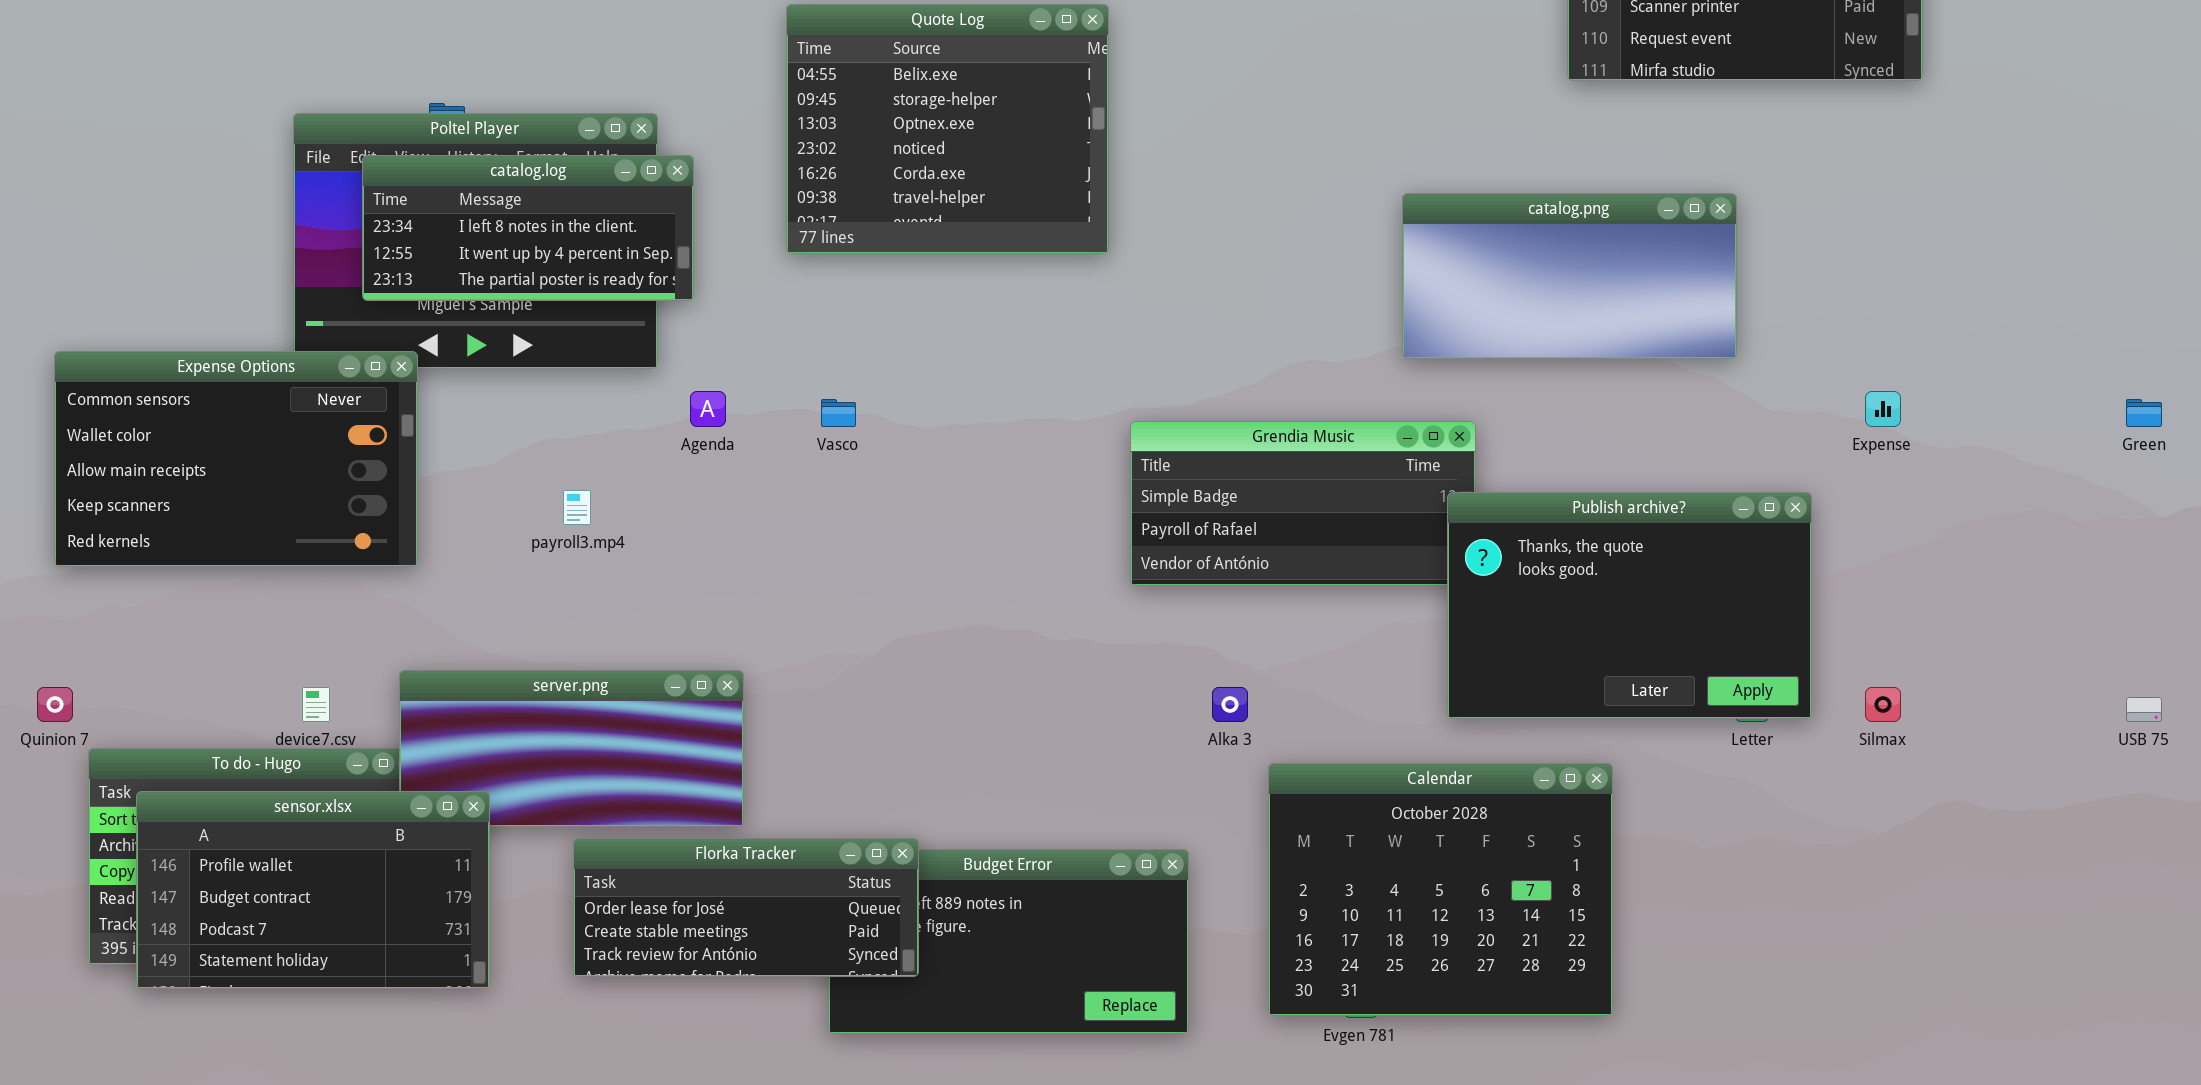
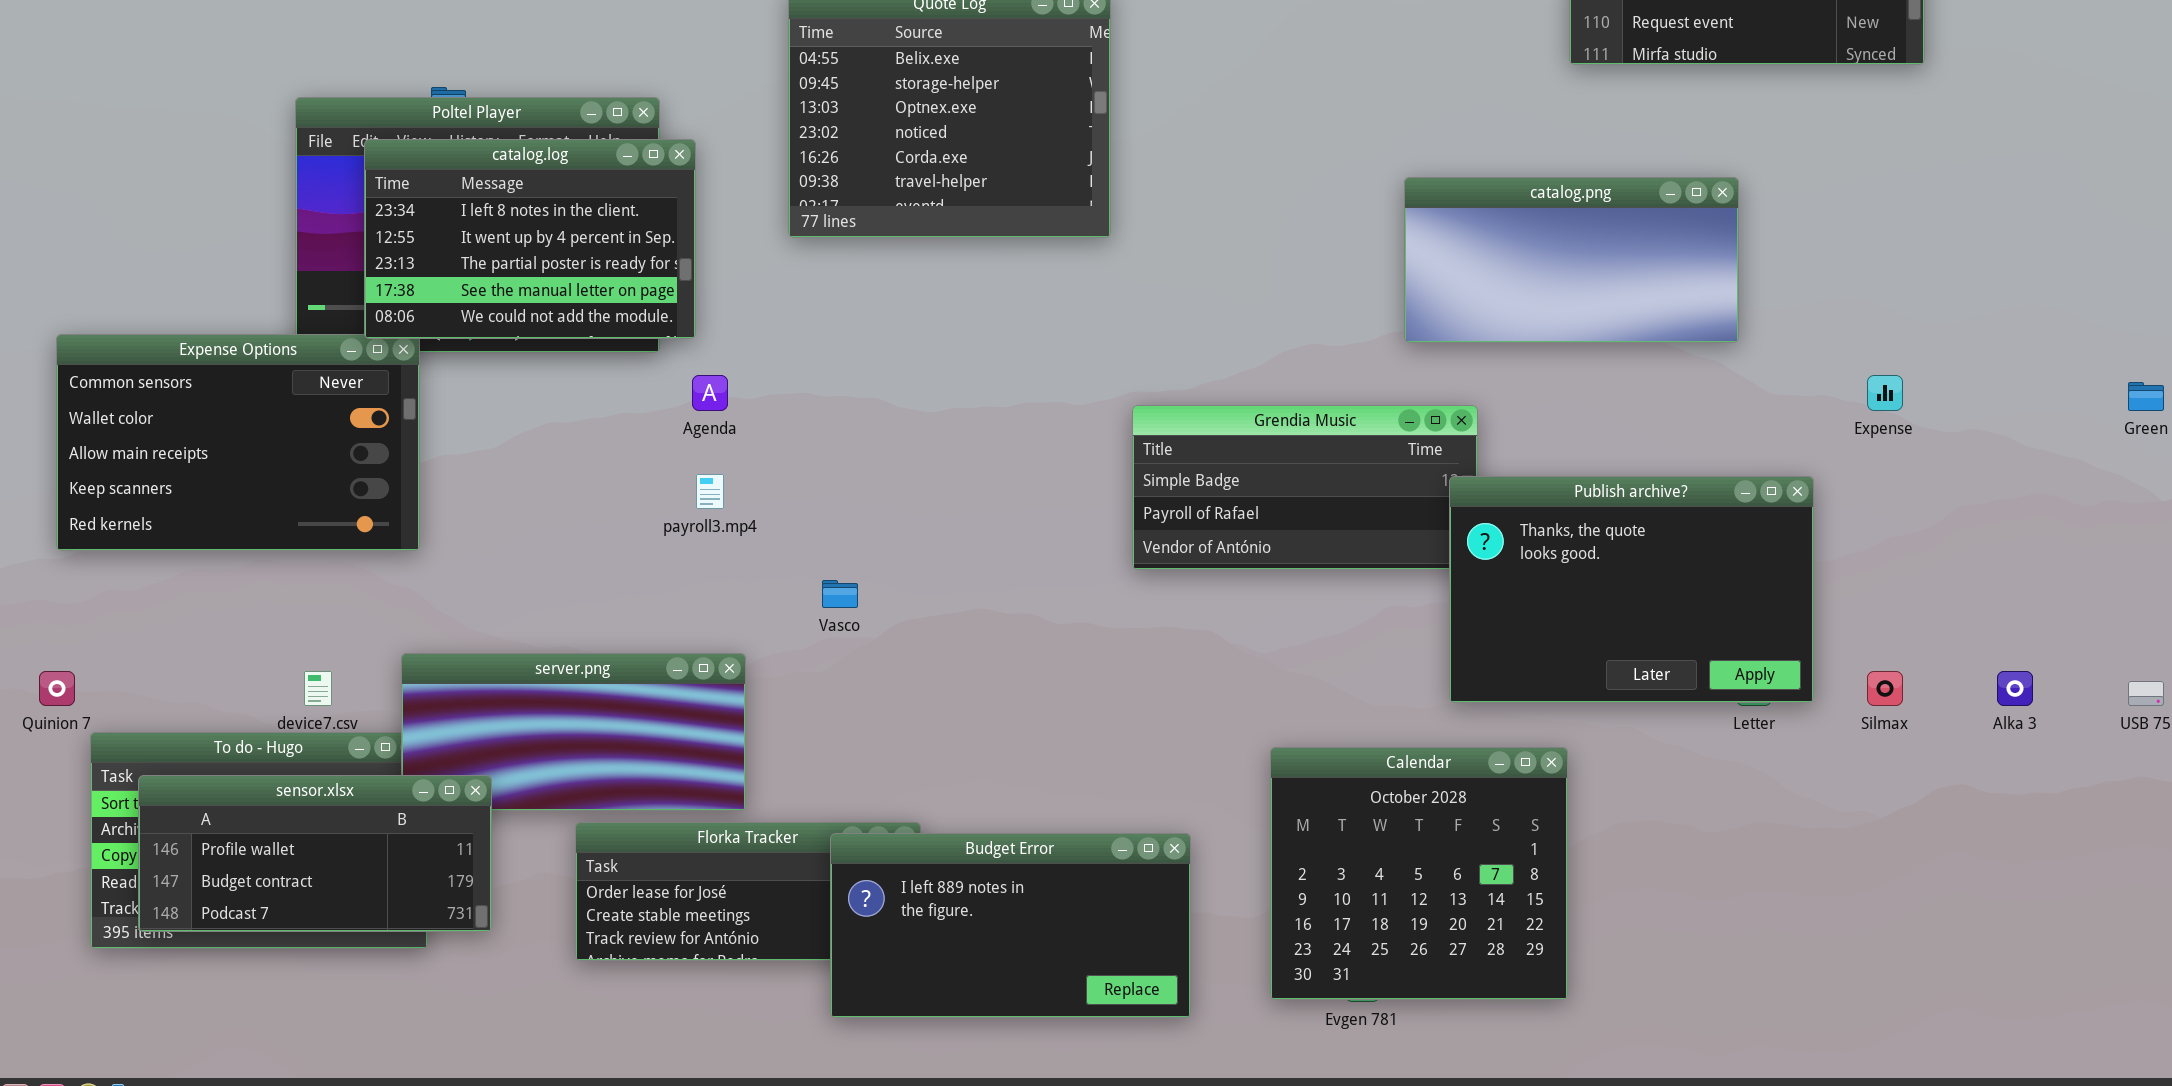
catalog.log: [362,155,694,301] -> [364,139,696,339], resized
Vasco: [821,399,856,427] -> [822,580,858,608], moved
payroll3.mp4: [563,490,591,525] -> [696,474,724,509], moved
Alka 3: [1212,687,1248,722] -> [1997,671,2033,706], moved
Calendar: [1268,763,1613,1016] -> [1270,747,1568,1000], resized
sensor.xlsx: [136,791,490,989] -> [138,775,492,932], resized
Budget Error: [828,849,1189,1034] -> [830,833,1191,1018], raised

